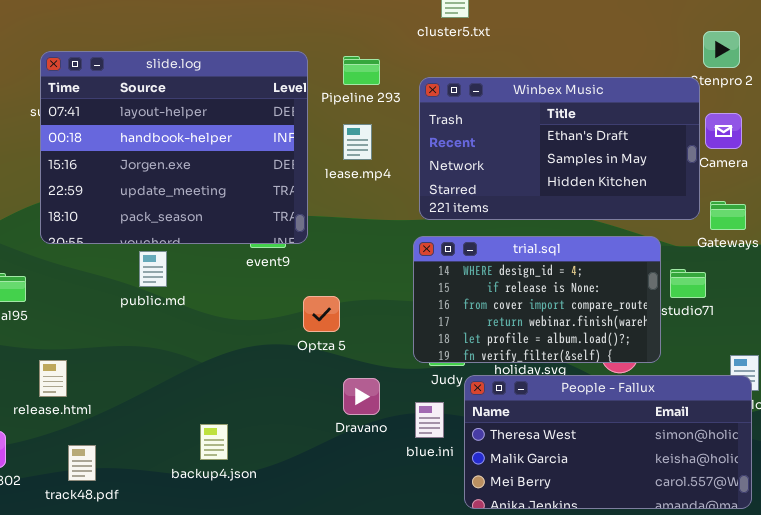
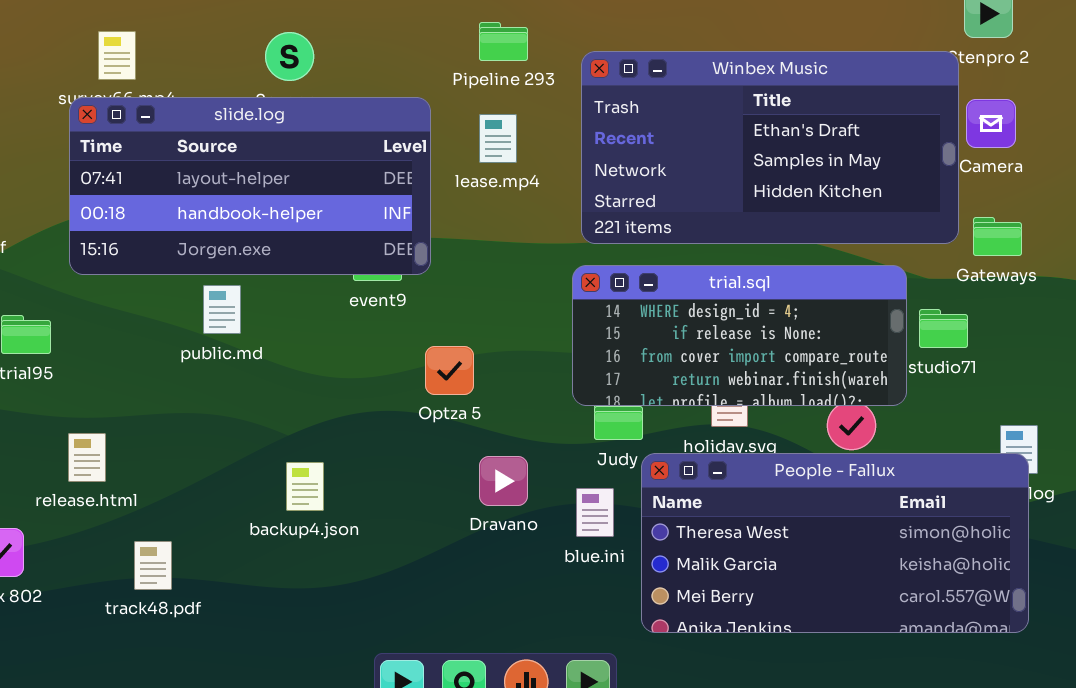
slide.log: [40,51,308,244] -> [69,97,431,275], resized
trial.sql: [413,236,661,363] -> [572,265,907,406], resized
backup4.json: [200,424,228,460] -> [286,462,324,511], moved
track48.pdf: [68,445,96,481] -> [134,541,172,590], moved

